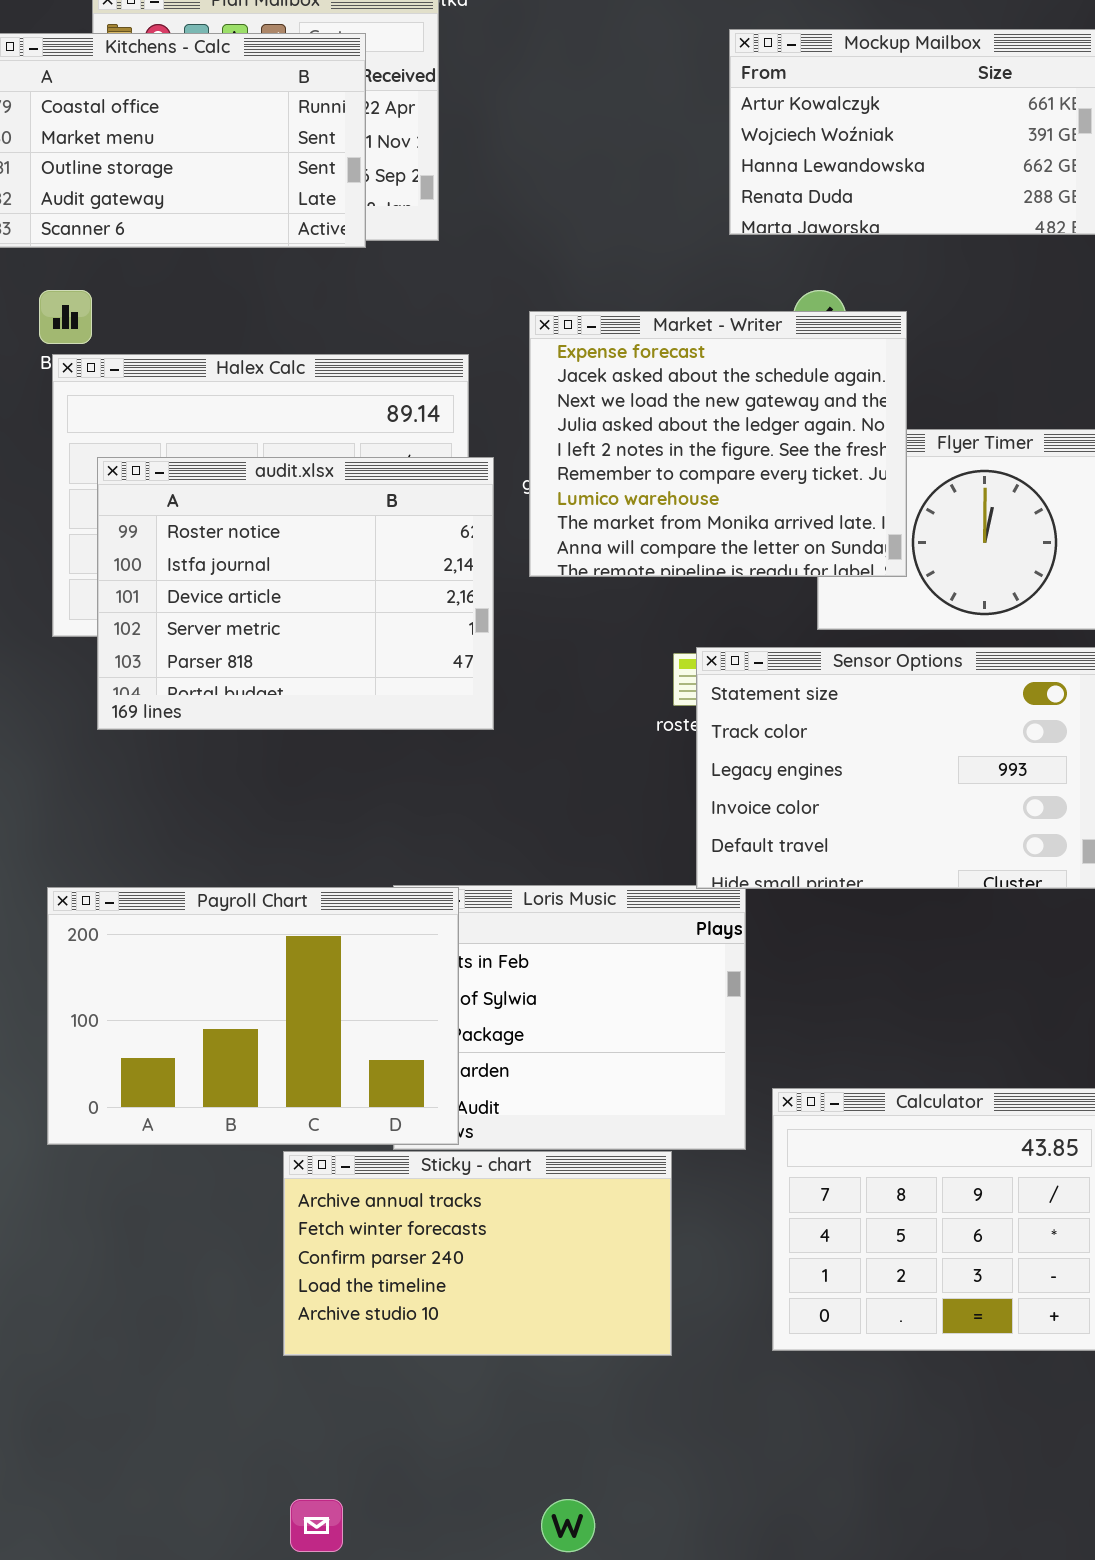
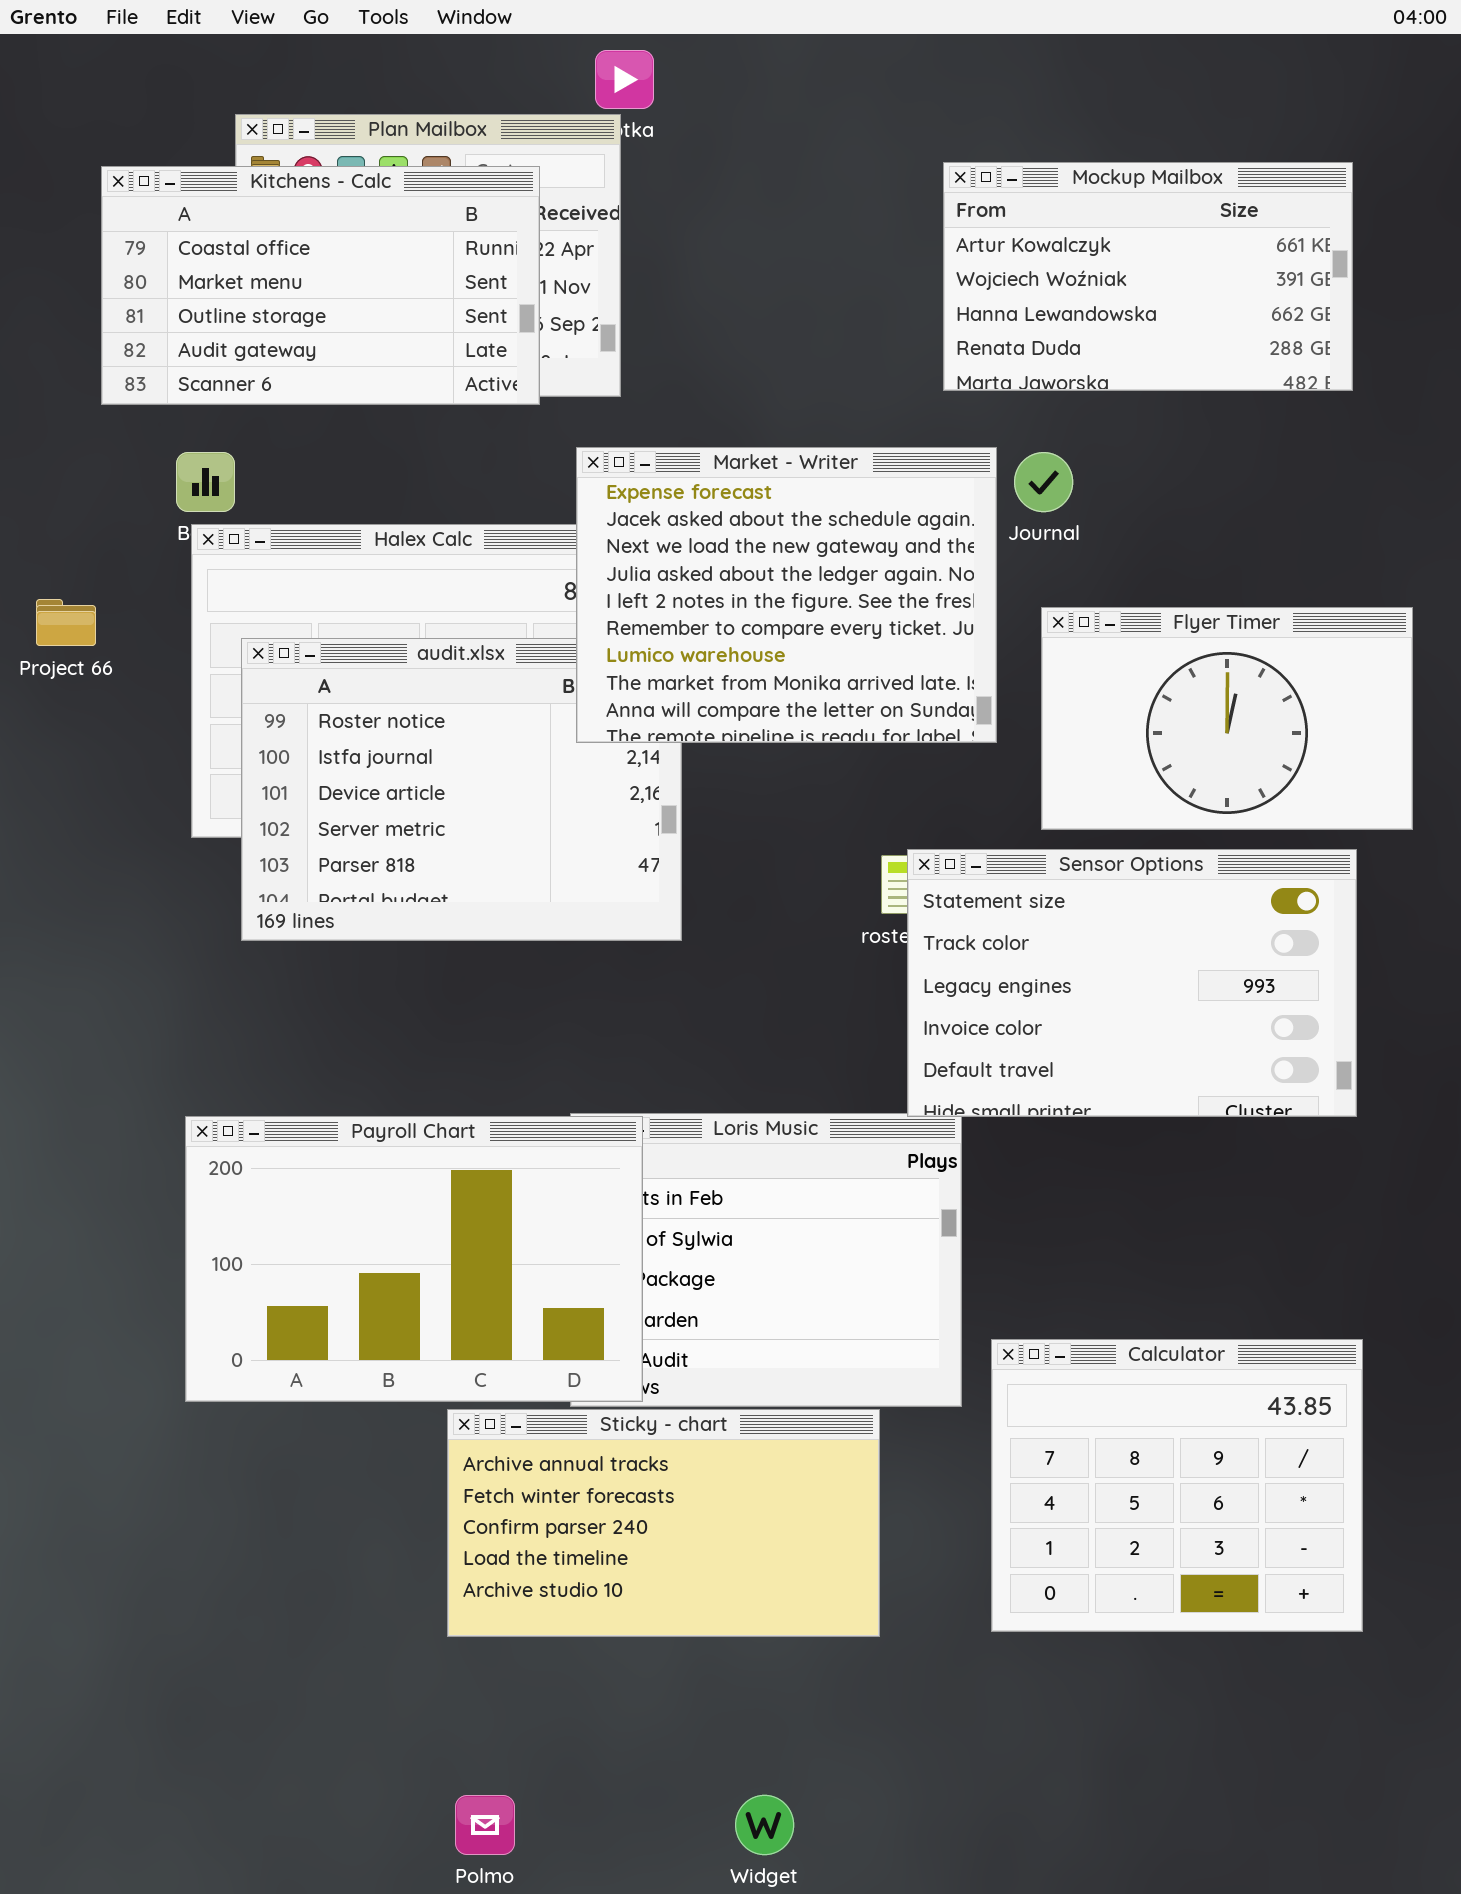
Market - Writer: [529,311,907,577] -> [576,447,997,743], moved

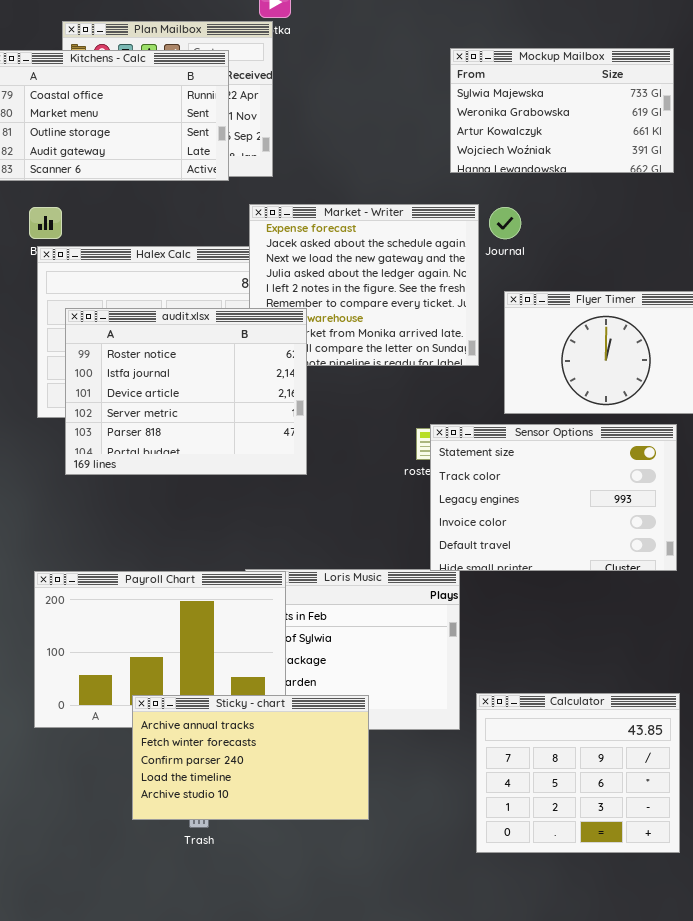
Mockup Mailbox: [943,162,1353,391] -> [450,48,674,173], scrolled up 2 rows
audit.xlsx: [241,638,682,941] -> [65,308,307,475], raised
Sticky - chart: [447,1409,880,1637] -> [132,695,369,820], moved

